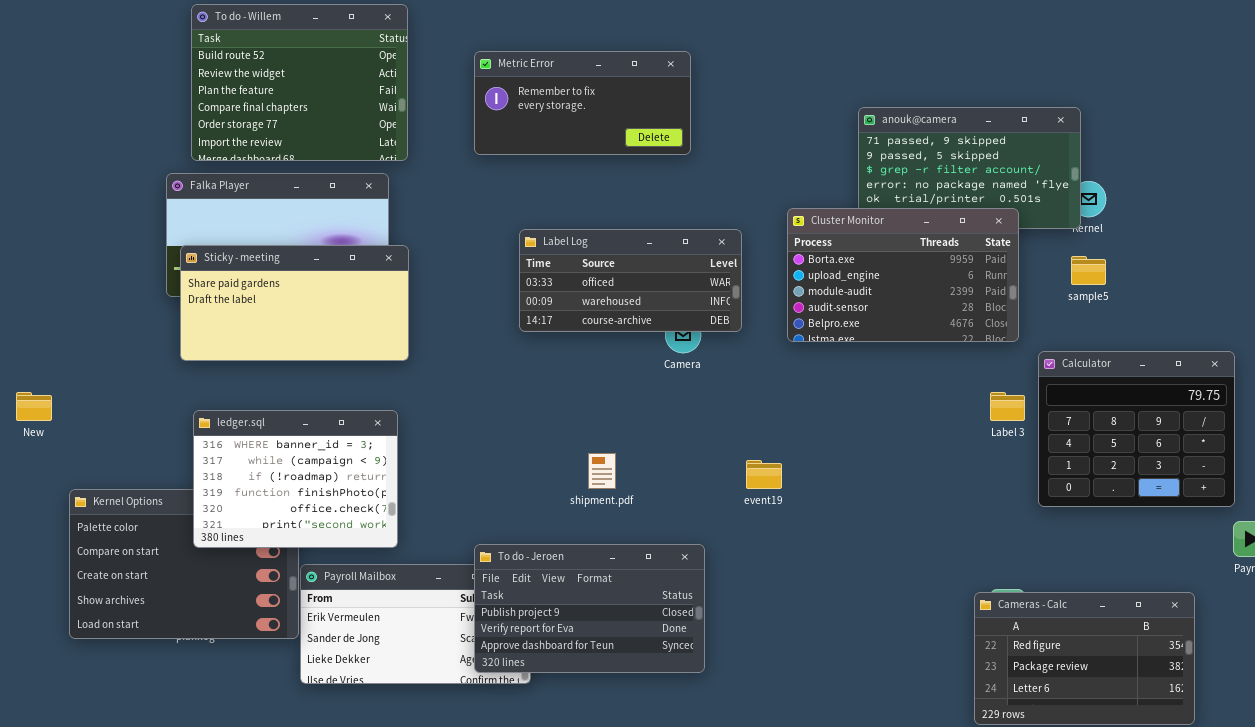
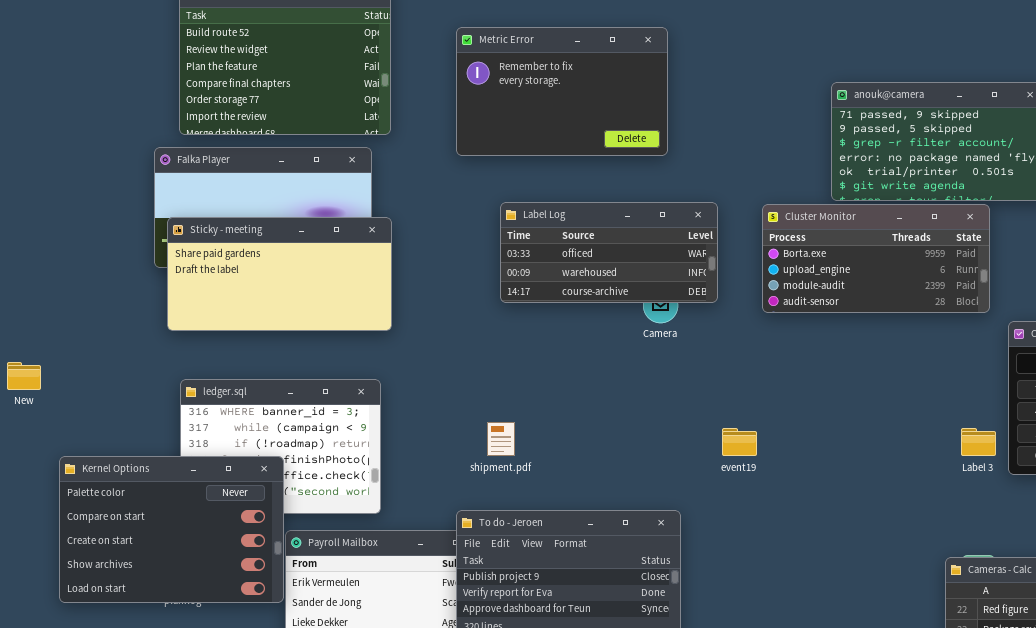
Metric Error: [474,51,691,155] -> [456,27,668,156], resized
Cluster Monitor: [787,208,1019,342] -> [762,204,990,313], resized
Label 3: [990,392,1025,421] -> [961,428,996,456], moved
shipment.pdf: [588,453,616,489] -> [487,422,515,456], moved
Kernel Options: [69,489,299,639] -> [59,456,284,603], raised

